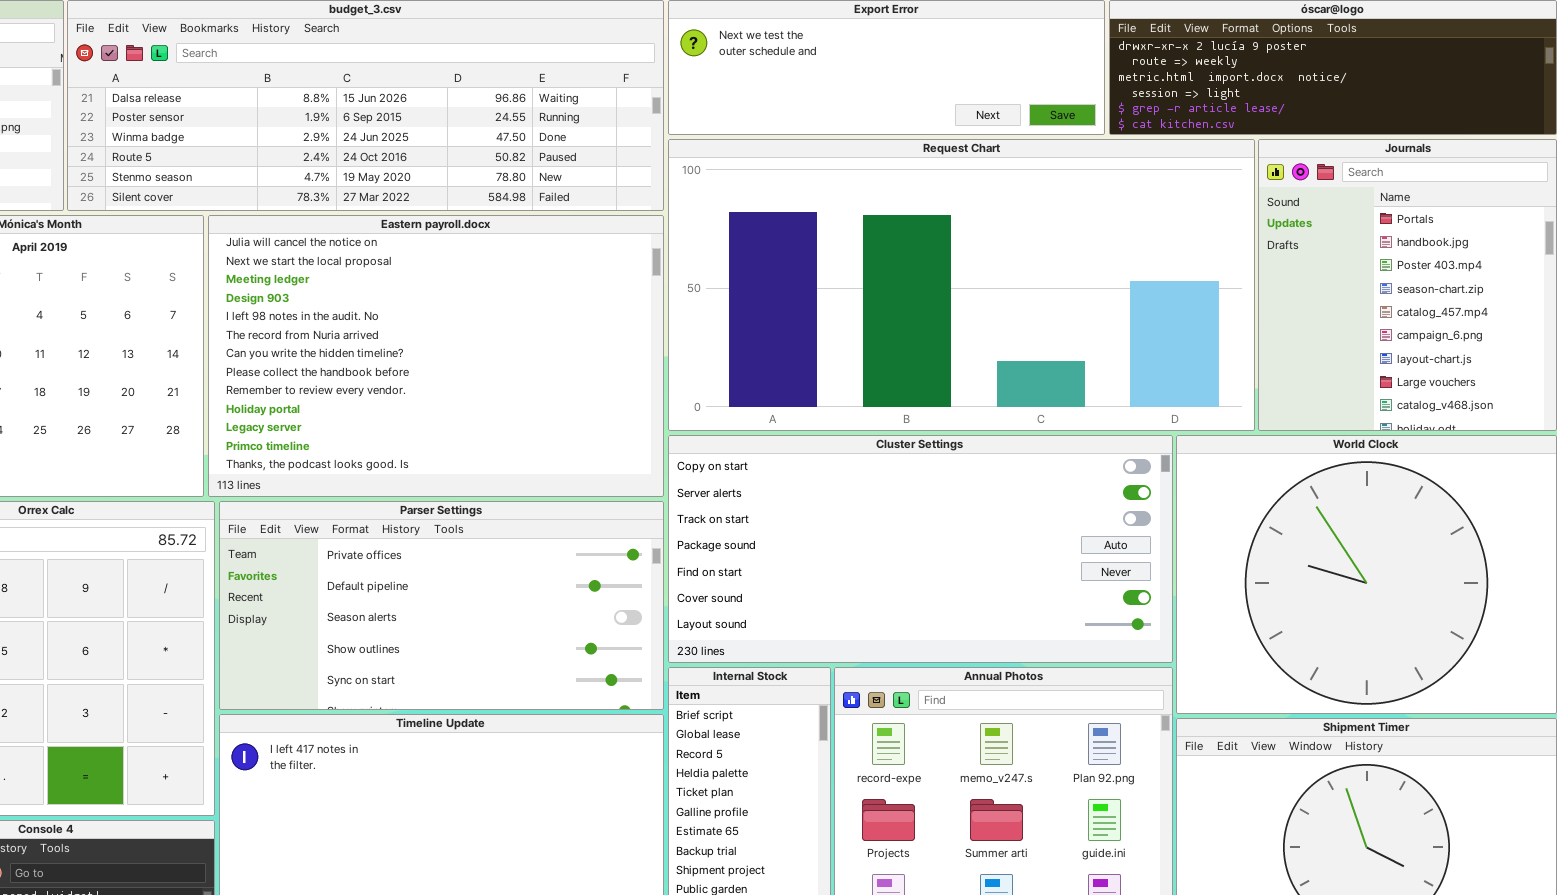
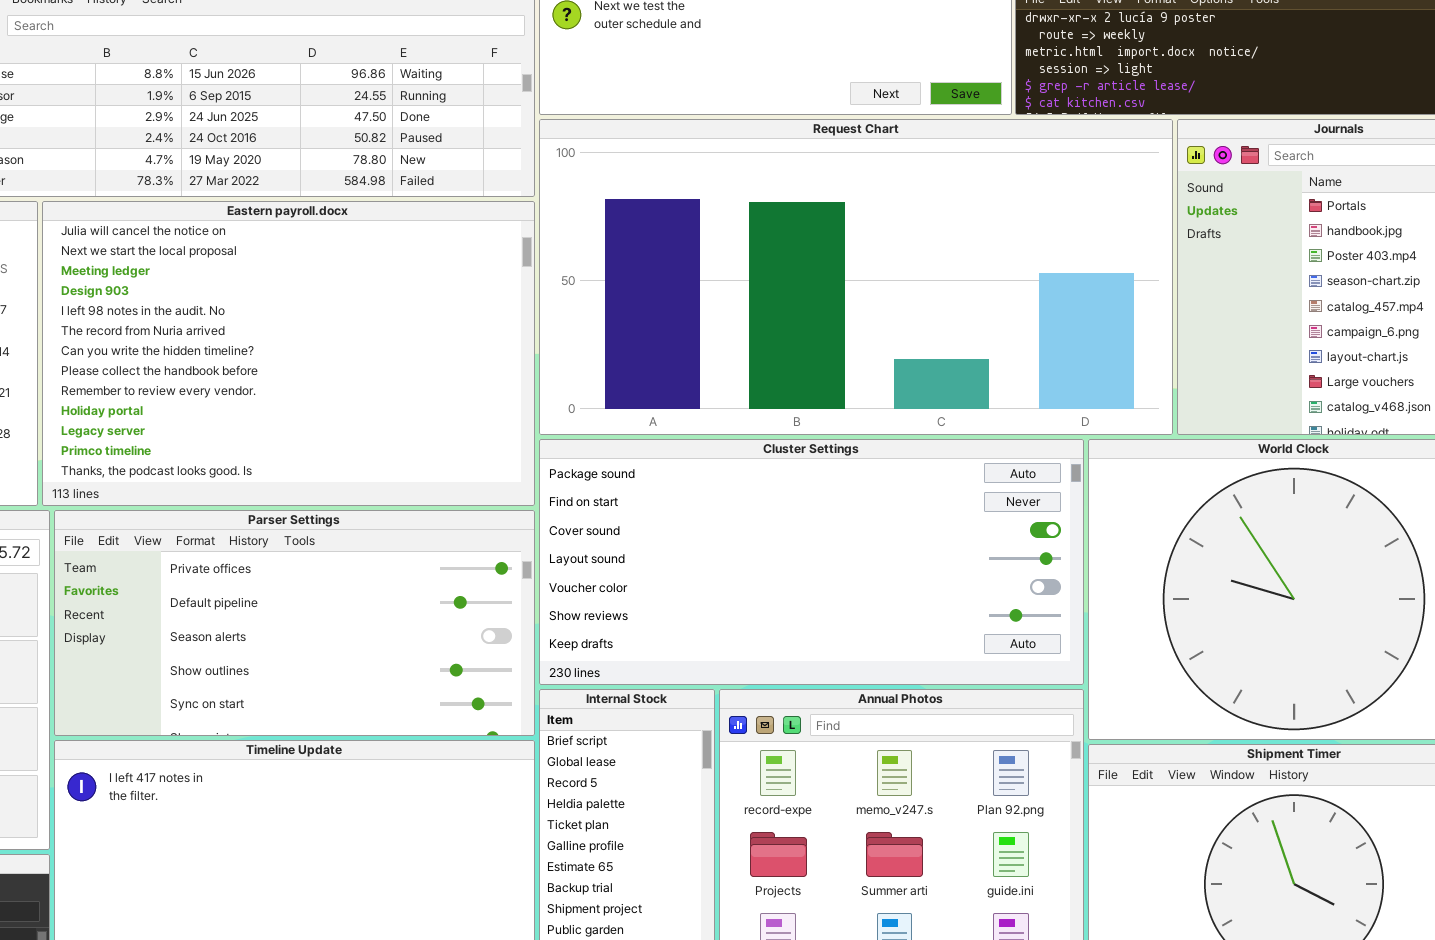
Cluster Settings: [668,435,1173,663] -> [539,439,1084,685], scrolled down 3 rows

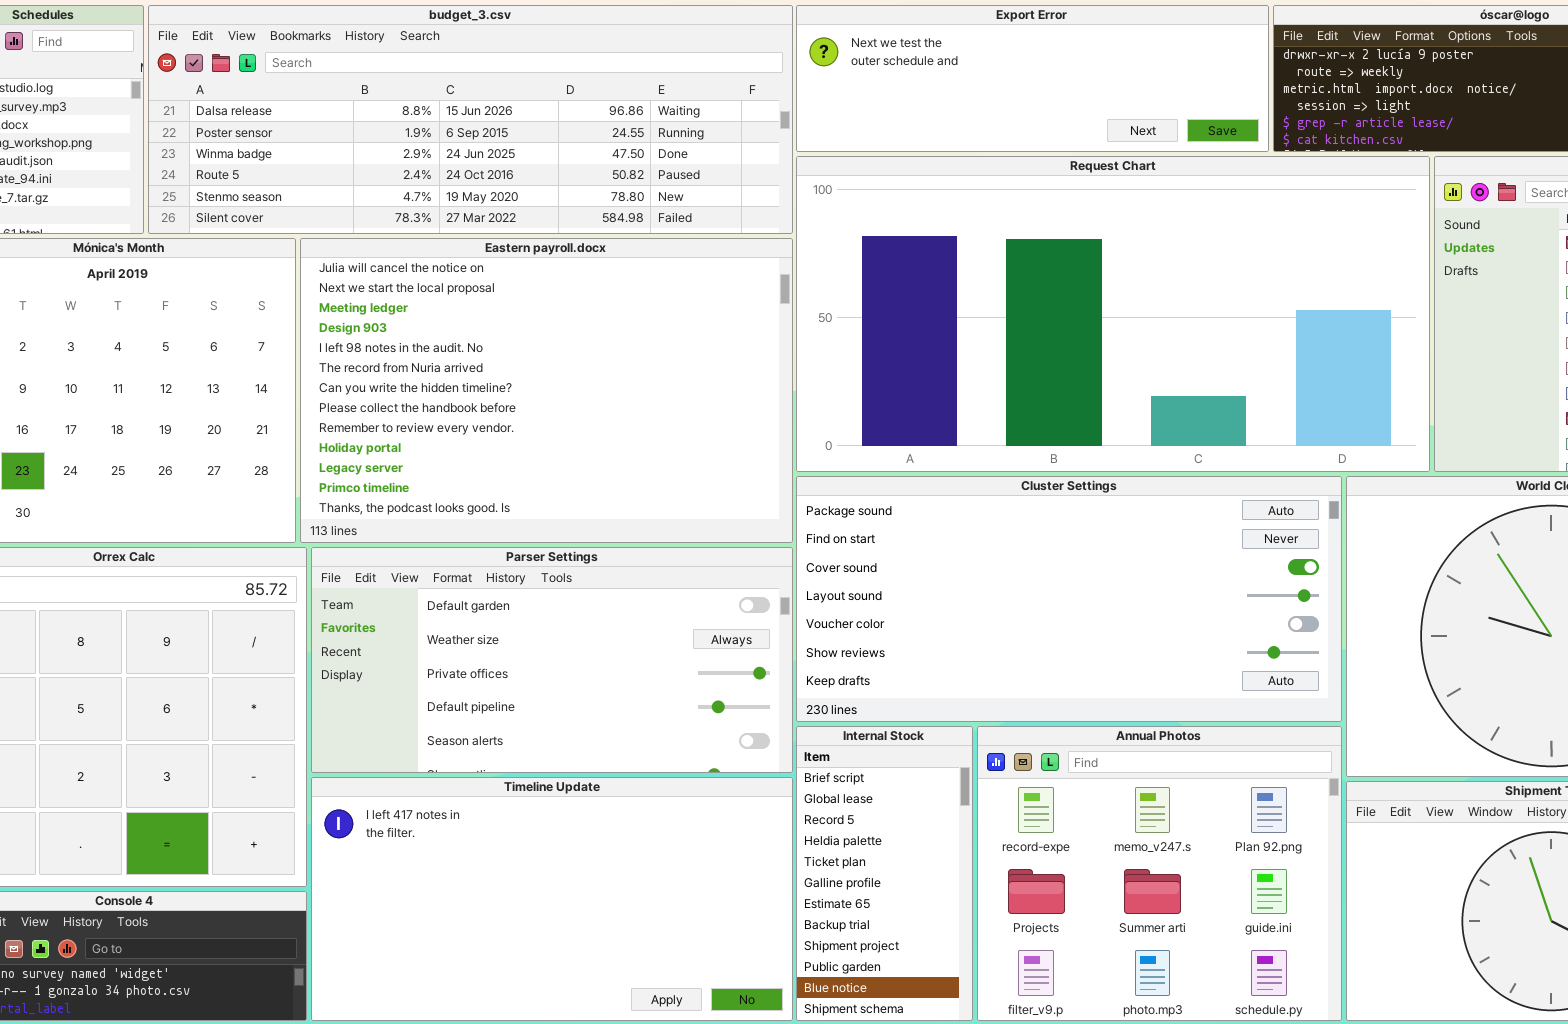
Parser Settings: [54,510,535,736] -> [311,547,793,773], scrolled up 2 rows

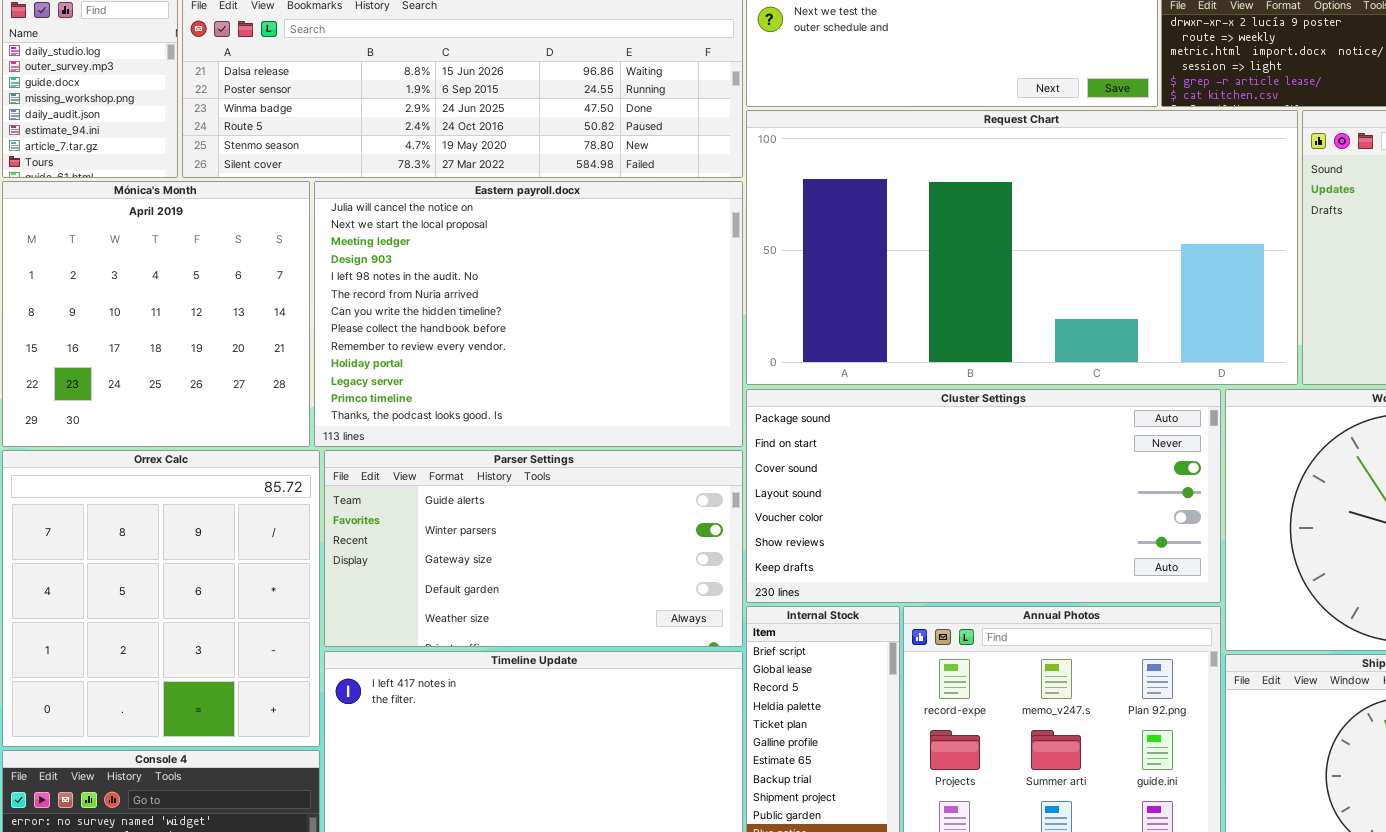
Parser Settings: [311,547,793,773] -> [324,450,743,647], scrolled up 3 rows

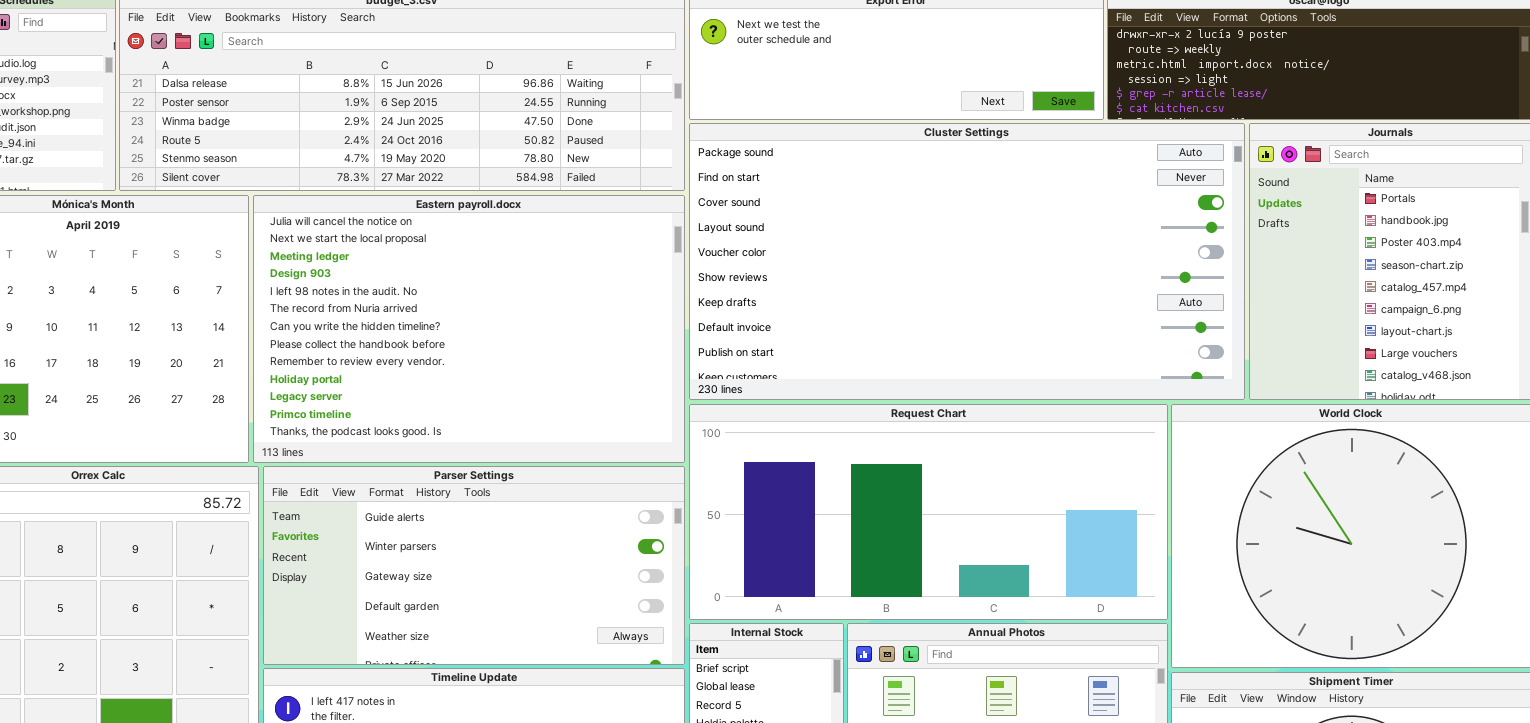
Request Chart: [746,110,1298,385] -> [689,404,1168,620], moved, resized
Cluster Settings: [746,389,1221,603] -> [689,123,1245,400], moved, resized

